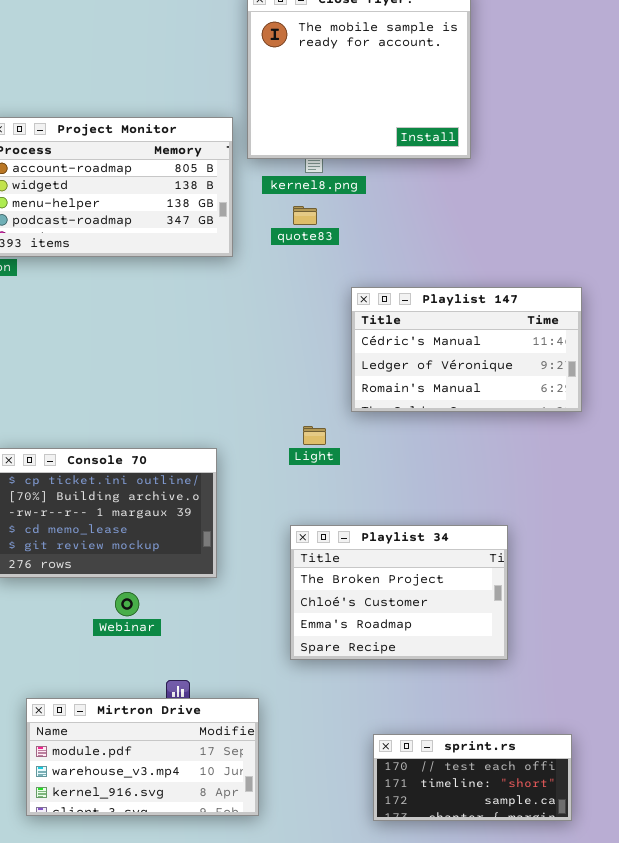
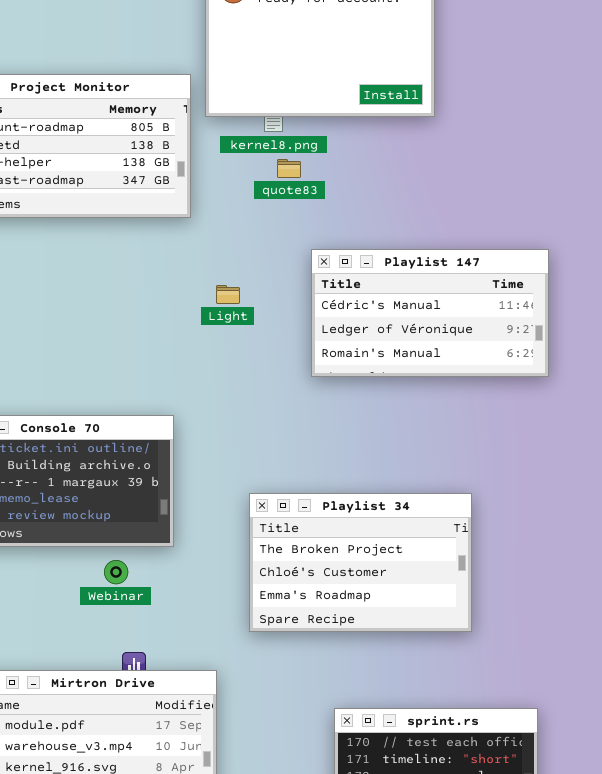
quote83: [293,206,317,225] -> [277,159,301,178], moved
Light: [303,426,326,445] -> [216,285,240,304], moved
Webinar: [115,592,139,616] -> [104,560,128,584], moved

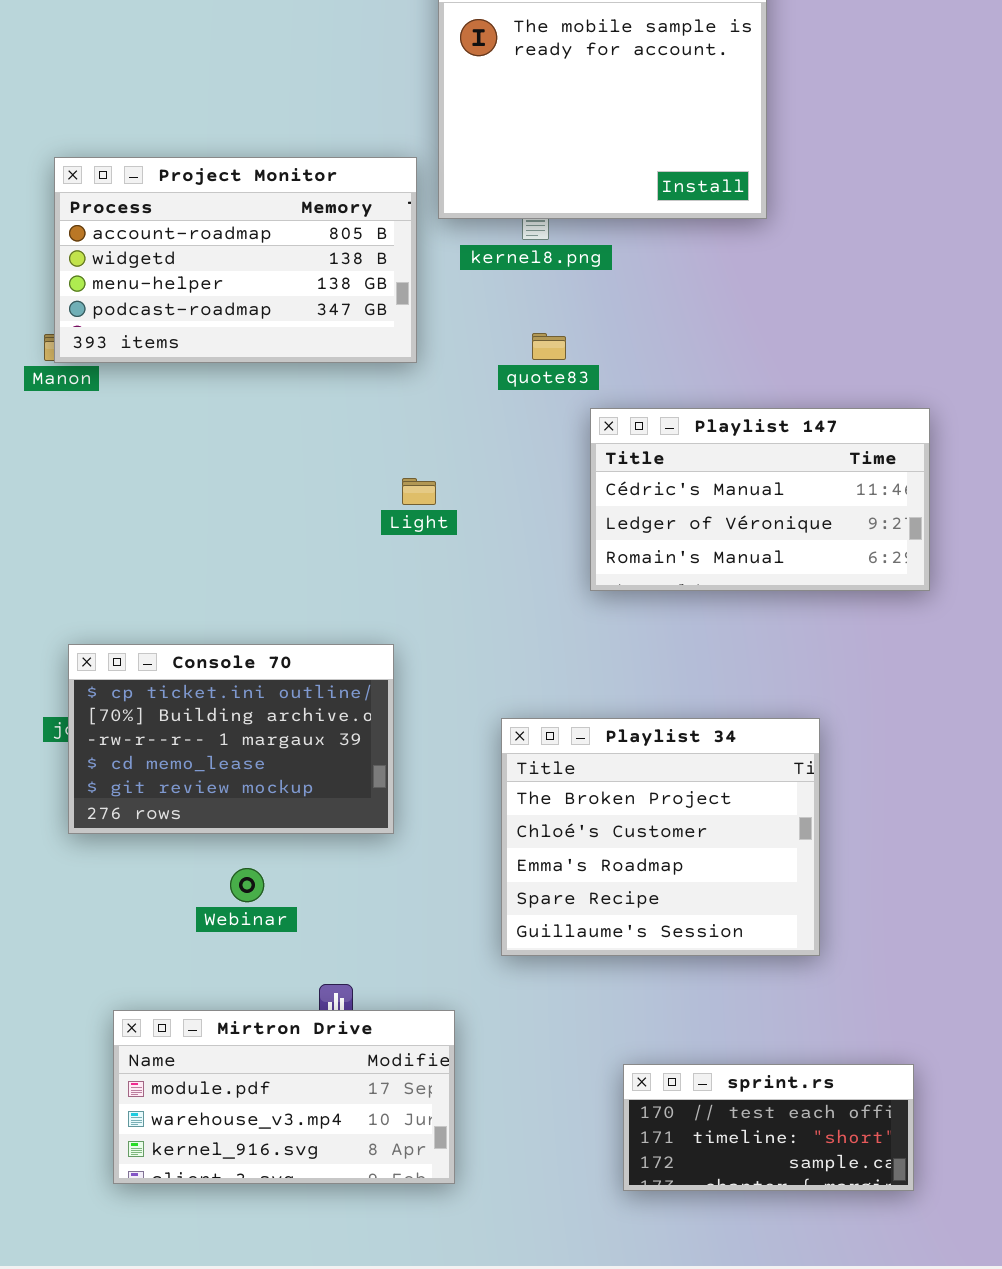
quote83: [277,159,301,178] -> [532,333,566,360], moved
Light: [216,285,240,304] -> [402,478,436,505], moved
Playlist 34: [249,493,472,632] -> [501,718,820,956], resized
Webinar: [104,560,128,584] -> [230,868,264,902], moved

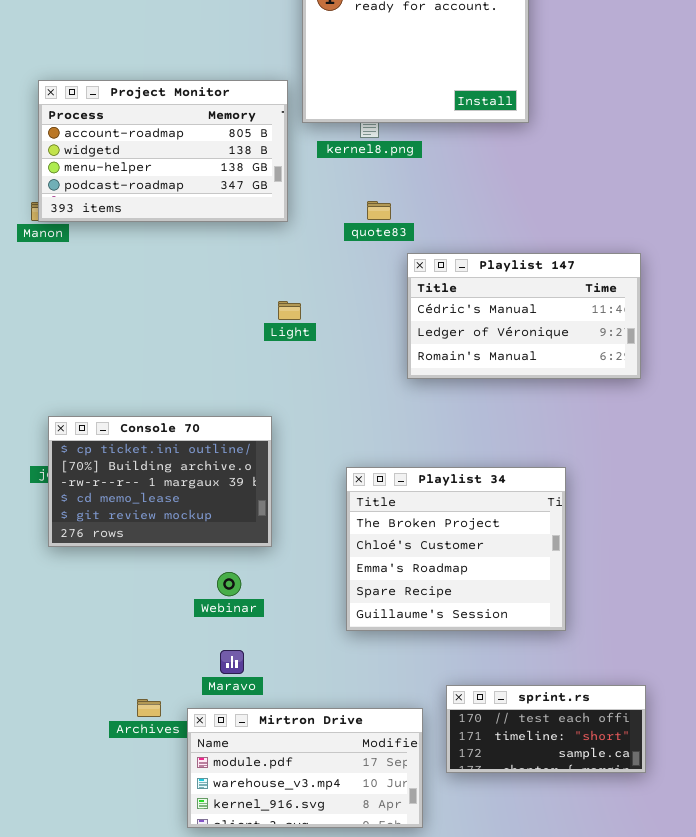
Webinar: [230,868,264,902] -> [217,572,241,596], moved
Mirtron Drive: [113,1010,455,1184] -> [187,708,423,828], moved
sprint.rs: [623,1064,914,1191] -> [446,685,646,773], moved

